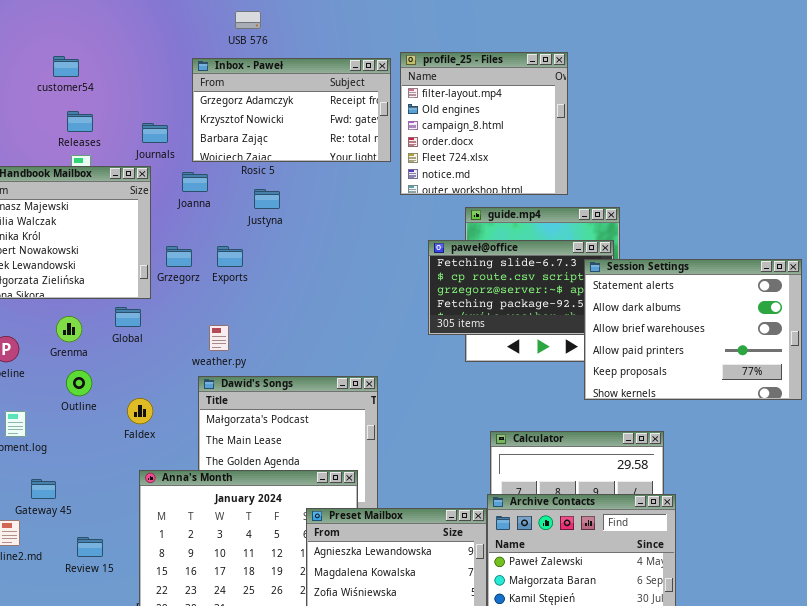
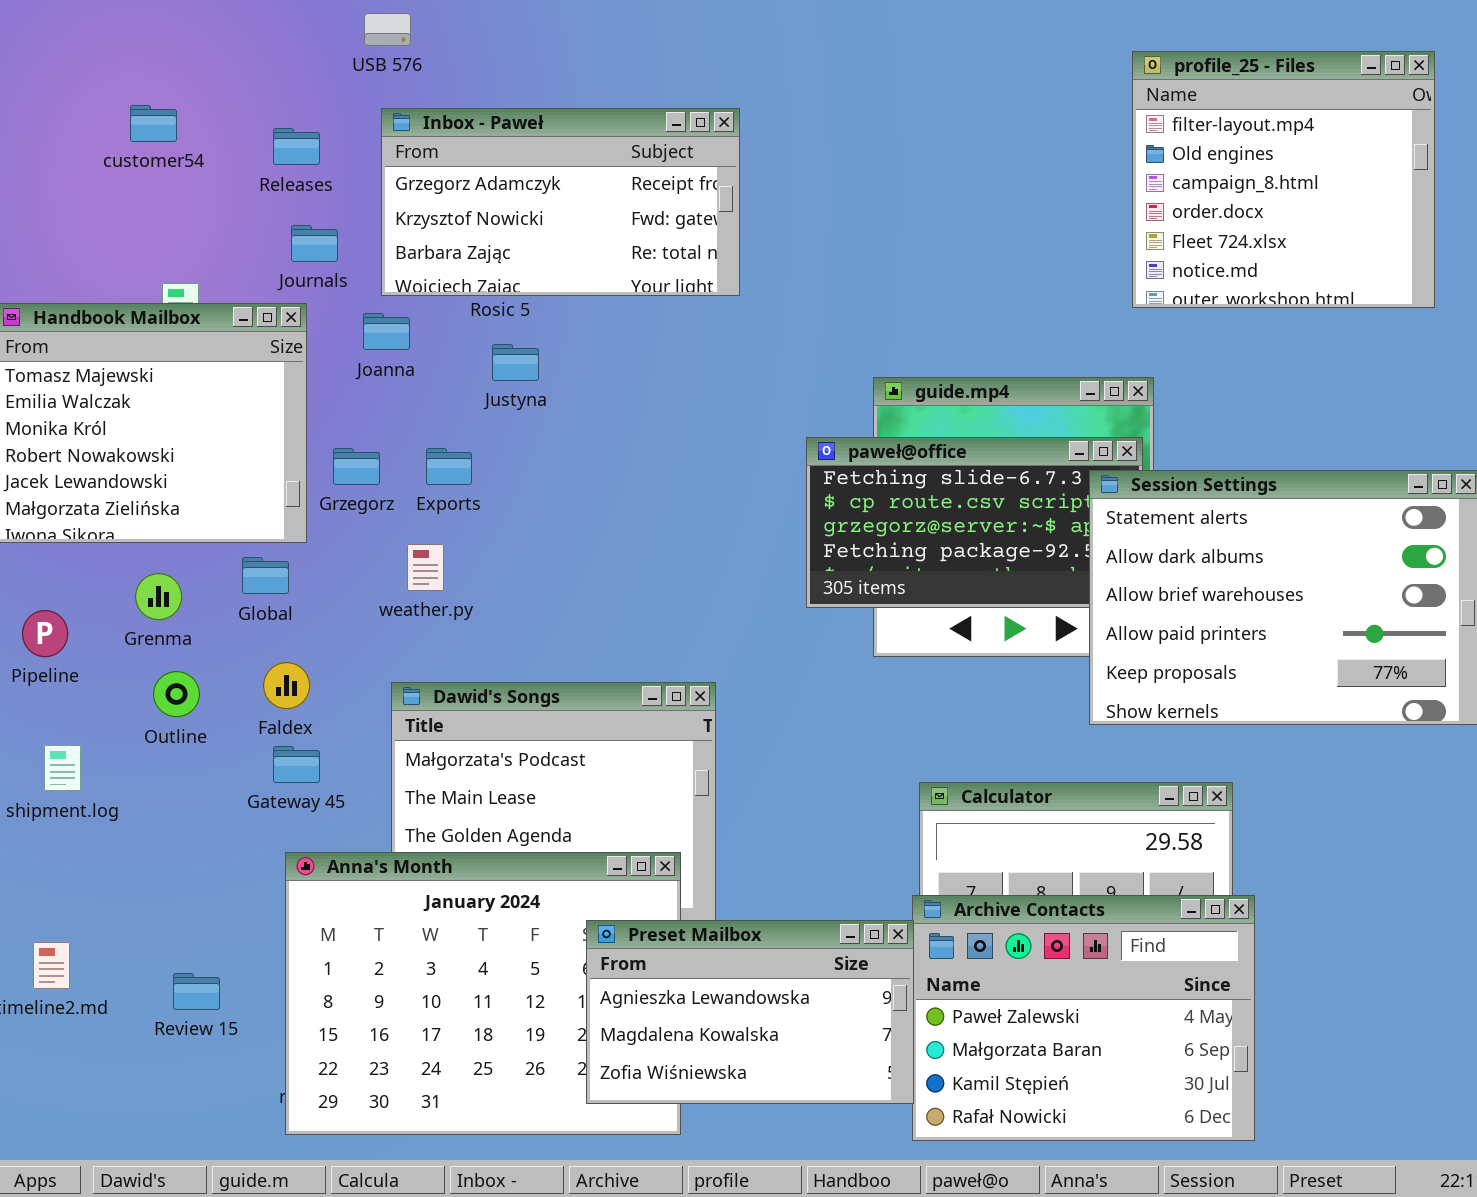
USB 576: [235,11,261,29] -> [364,13,411,46], moved
profile_25 - Files: [400,52,568,195] -> [1132,51,1435,308], moved
Releases: [67,111,93,132] -> [273,128,320,165], moved
weather.py: [209,325,229,351] -> [407,544,444,591], moved
Faldex: [127,398,153,424] -> [263,662,310,709], moved
Gateway 45: [31,479,56,499] -> [273,746,320,783], moved

